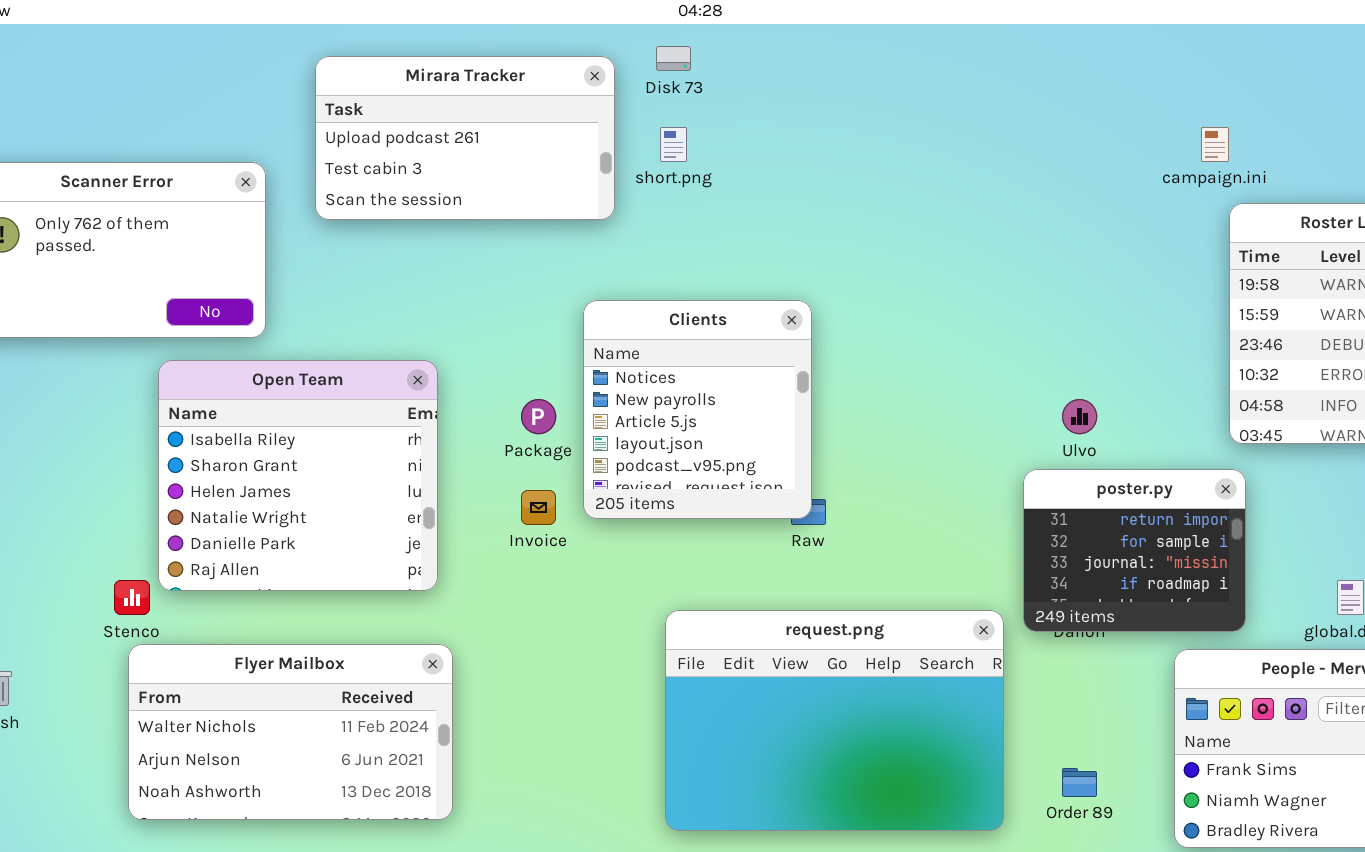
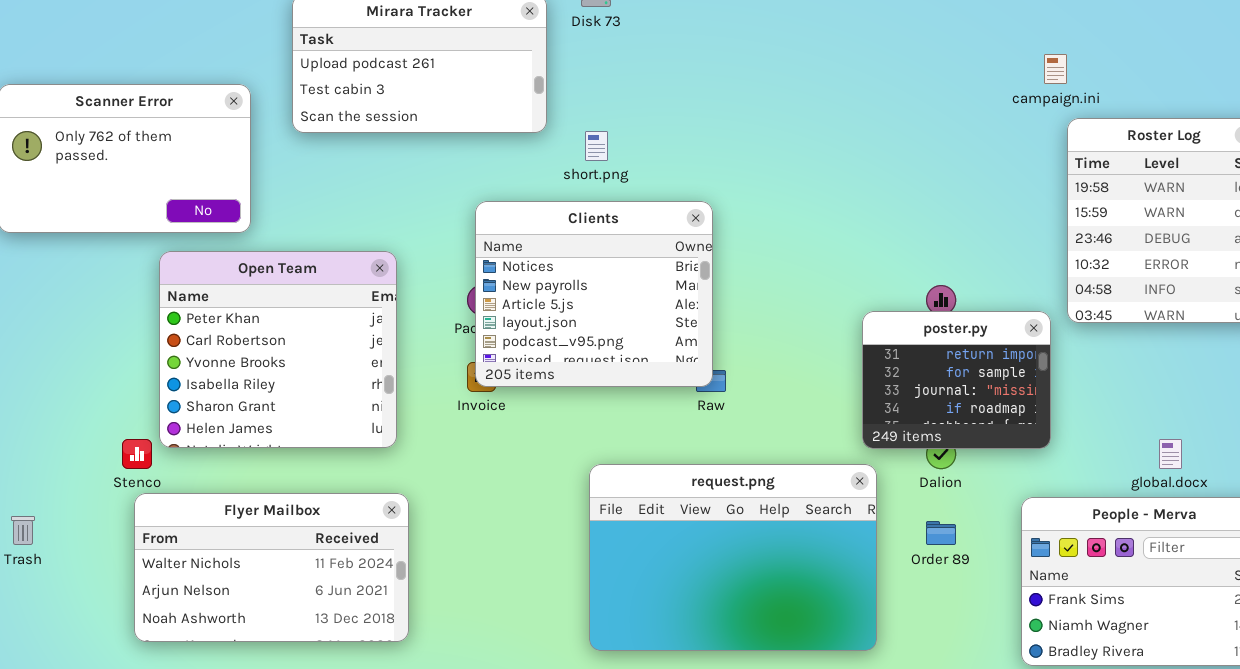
short.png: [660,127,687,162] -> [585,131,608,161], moved
Clients: [583,300,812,519] -> [475,201,713,387], resized
Open Team: [158,360,438,591] -> [159,251,397,448], scrolled up 3 rows
poster.py: [1023,469,1246,632] -> [862,311,1051,449], moved
Order 89: [1062,768,1097,797] -> [926,521,956,545], moved

